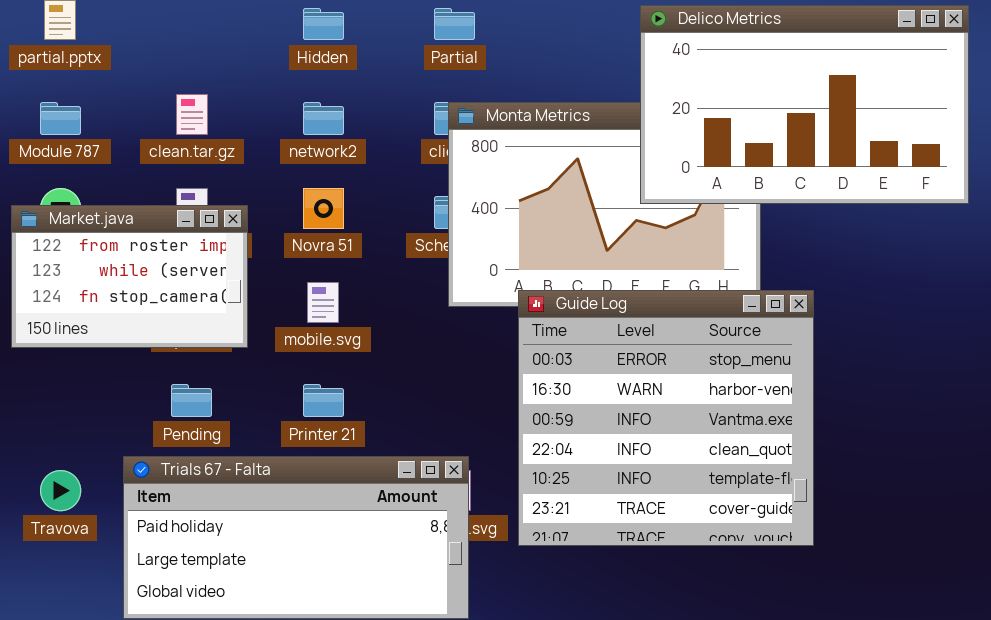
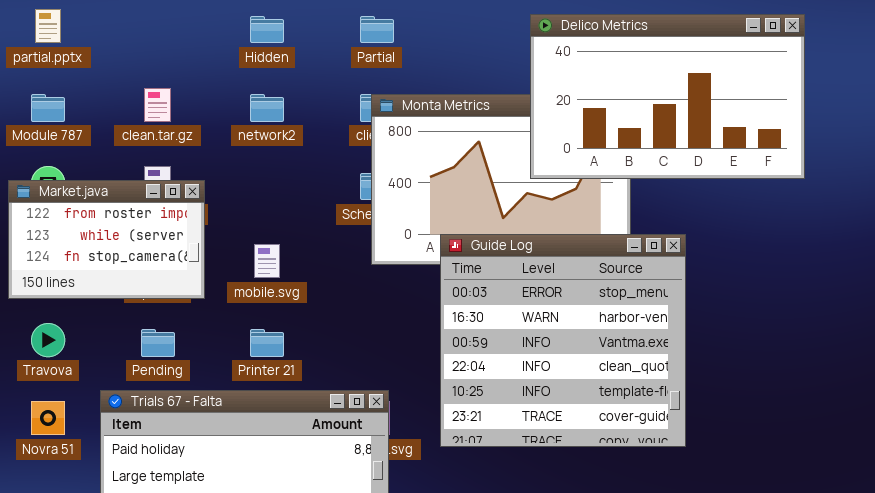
Novra 51: [303,188,344,229] -> [31,401,65,435], moved
Guide Log: [518,290,814,546] -> [440,234,686,447], moved
Travova: [40,470,81,511] -> [31,323,65,357], moved

